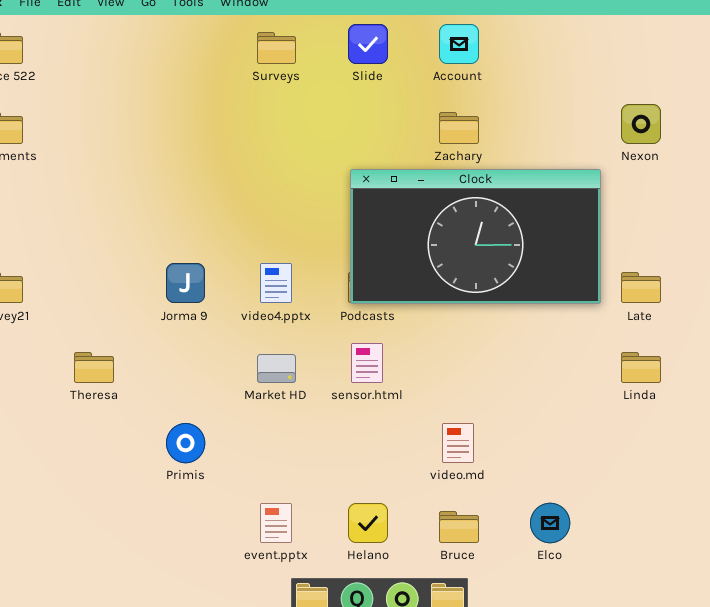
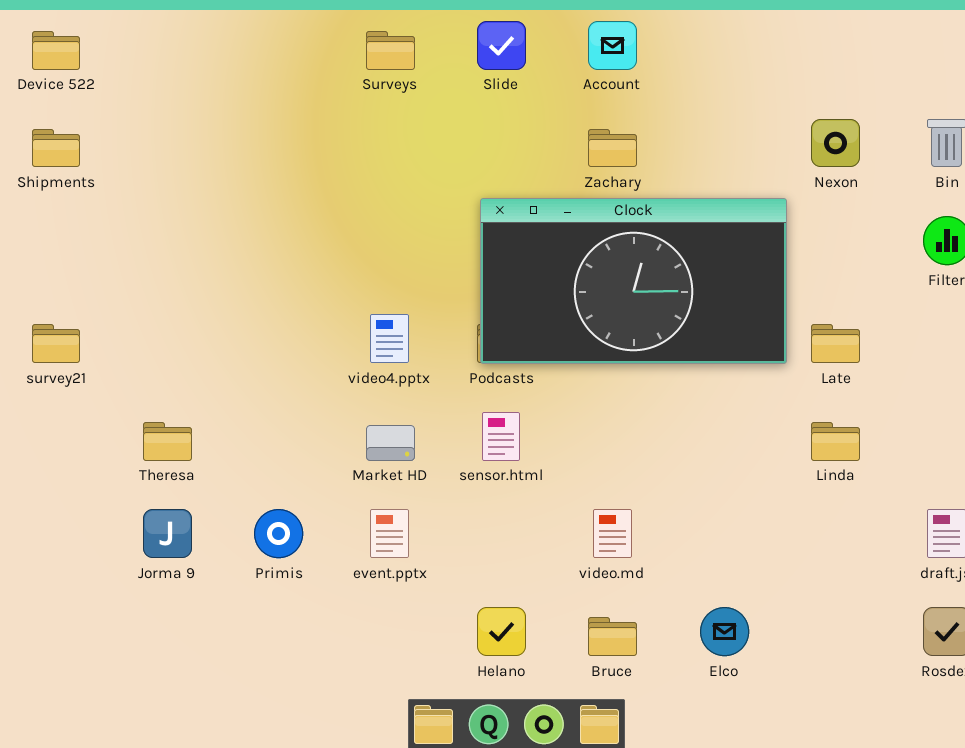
Jorma 9: [166,263,205,303] -> [143,509,192,558], moved
event.pptx: [260,503,292,543] -> [370,509,409,558], moved

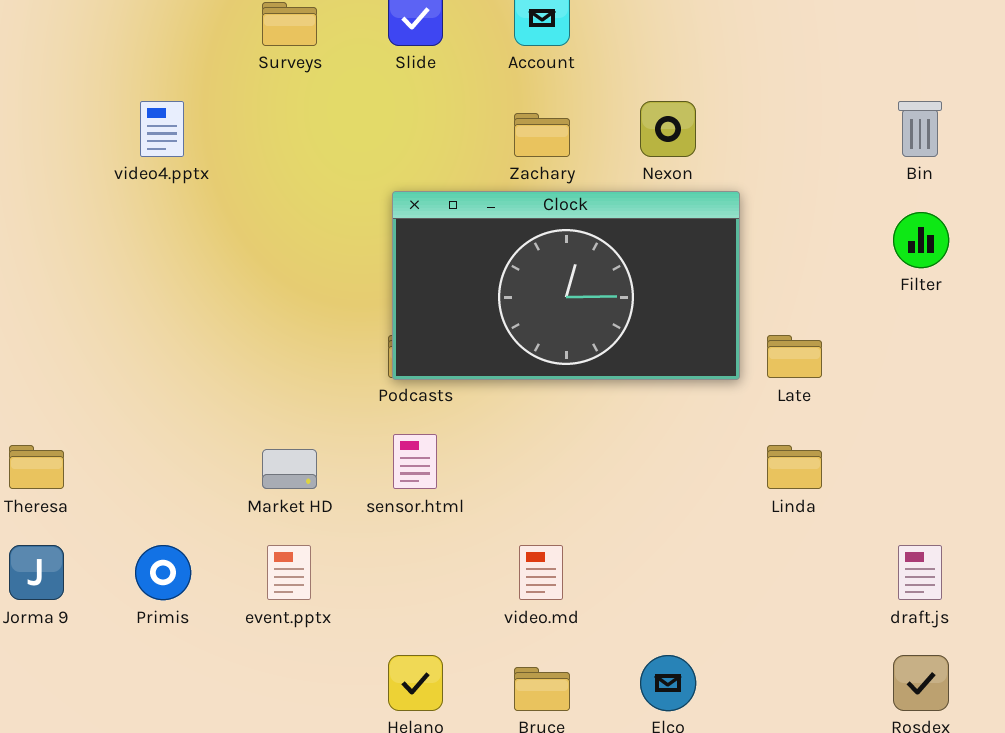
Nexon: [811,119,860,167] -> [640,101,696,157], moved
video4.pptx: [370,314,409,363] -> [140,101,184,157], moved

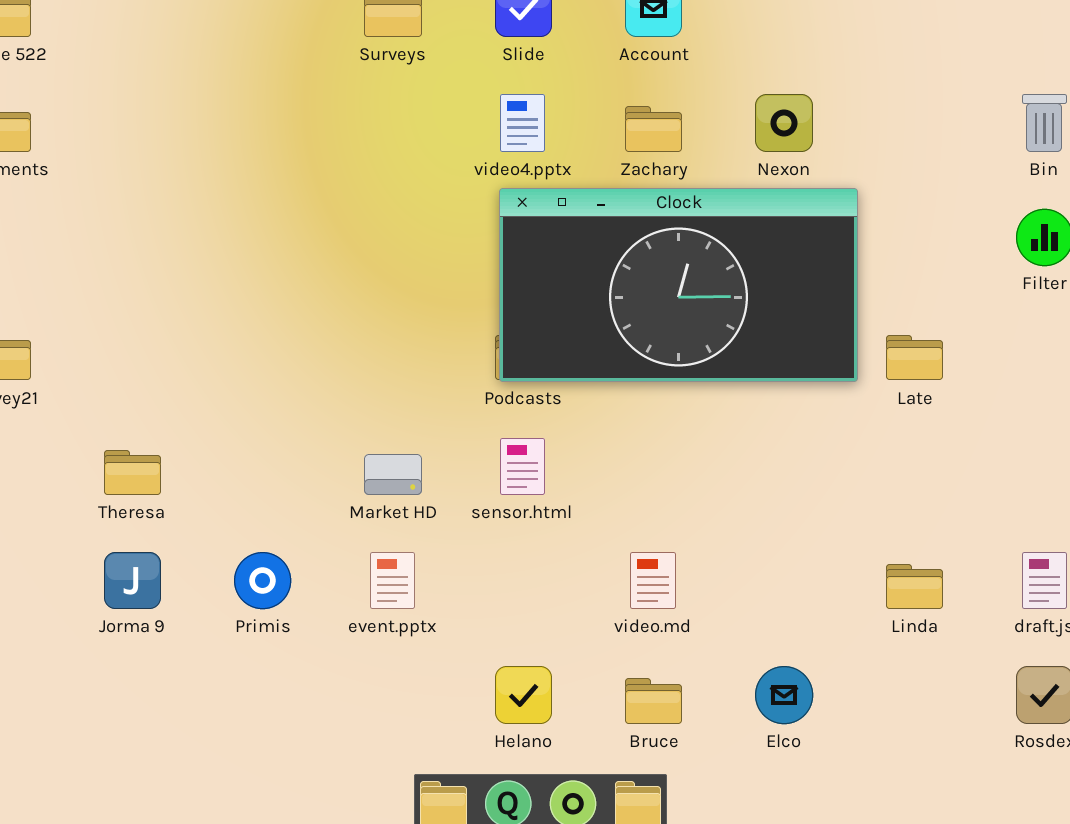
video4.pptx: [140,101,184,157] -> [500,94,545,152], moved
Linda: [767,445,822,489] -> [886,564,943,609], moved

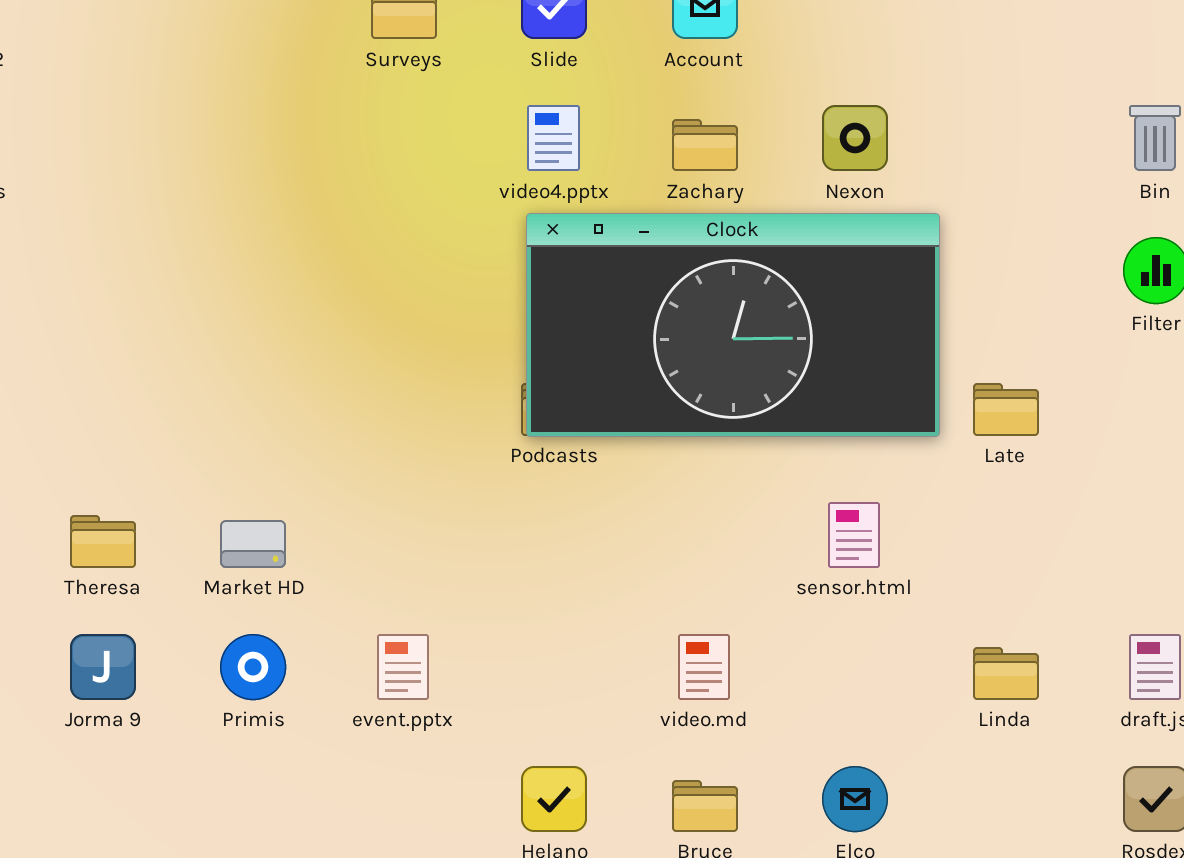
sensor.html: [500,438,545,495] -> [828,502,880,568], moved
Market HD: [364,454,422,495] -> [220,520,286,568], moved

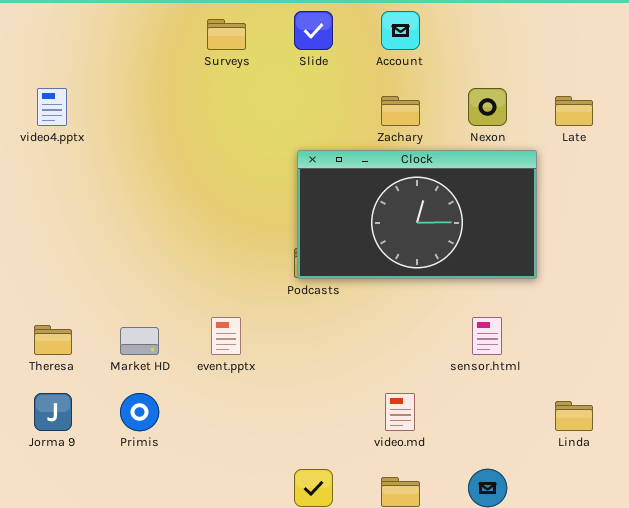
video4.pptx: [527,105,580,171] -> [37,88,67,126], moved
Late: [973,383,1039,436] -> [555,96,593,126], moved
event.pptx: [377,634,429,700] -> [211,317,241,355], moved

